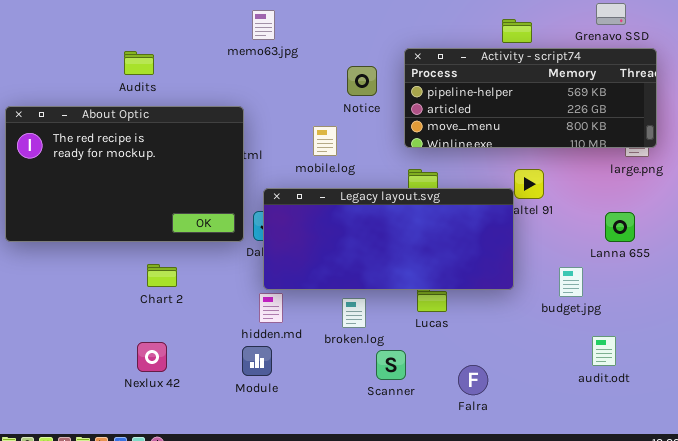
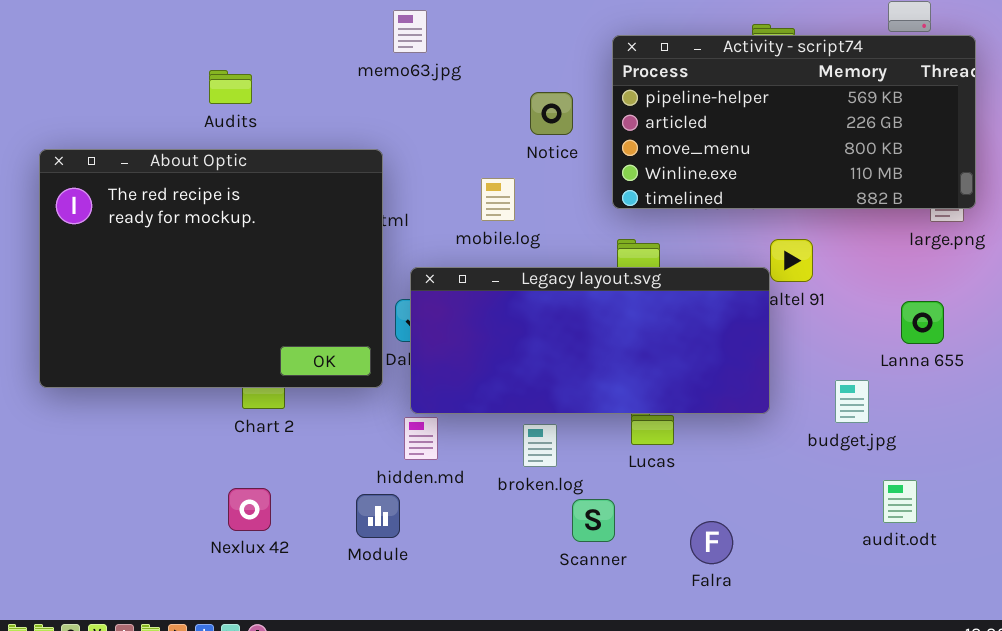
Activity - script74: [404,48,657,148] -> [612,35,976,209], resized
About Optic: [5,106,244,242] -> [39,149,383,388], resized
Module: [242,346,272,376] -> [356,494,400,538], moved

